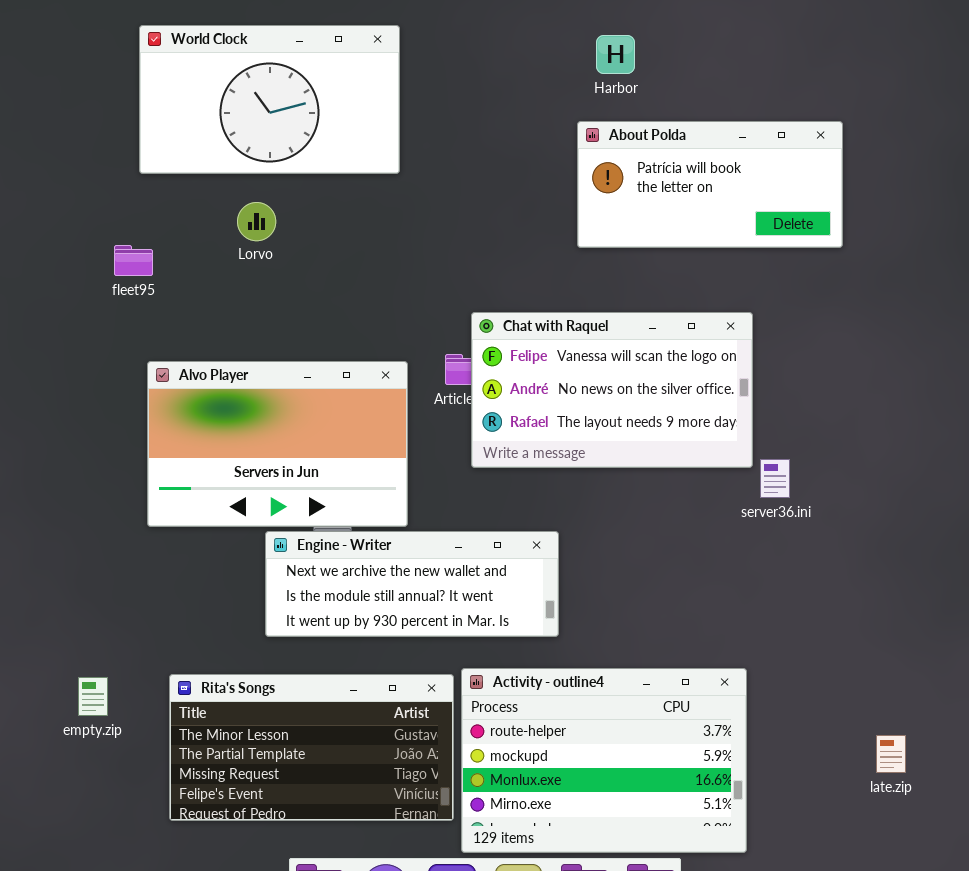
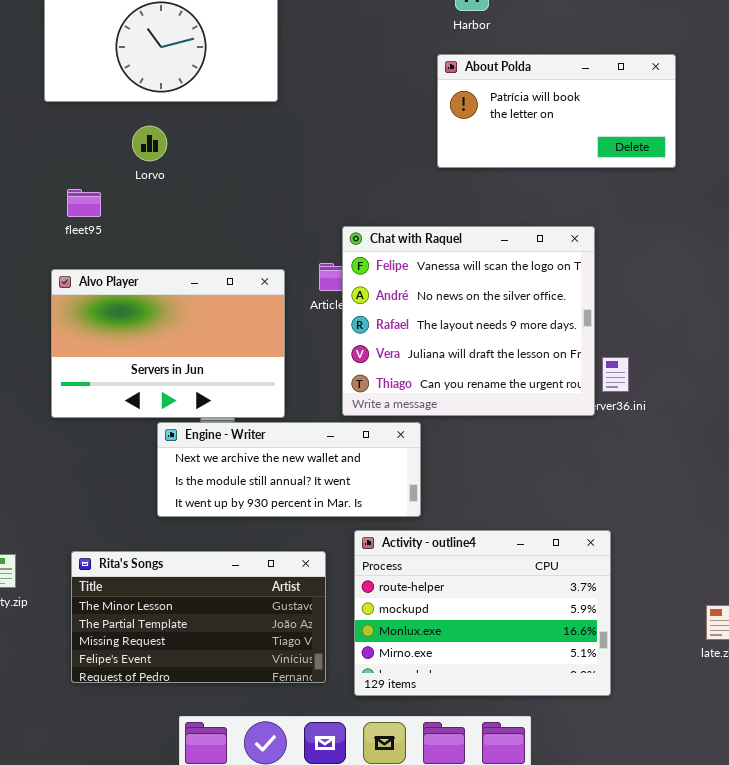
fleet95: [114,245,153,276] -> [67,189,101,217], moved
Chat with Raquel: [471,312,753,468] -> [342,226,595,416], resized
Activity - outline4: [461,668,747,853] -> [354,530,611,696], moved

